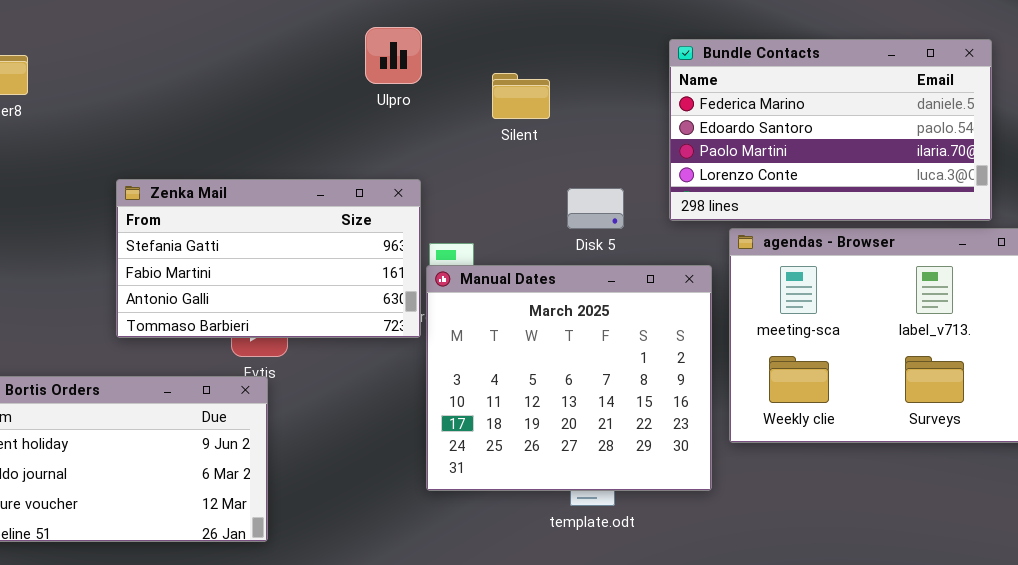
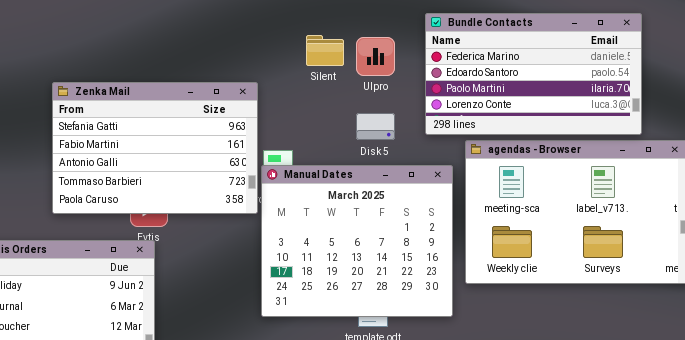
Ulpro: [365,27,422,84] -> [356,37,395,76], moved
Zenka Mail: [116,179,421,338] -> [52,82,258,214], resized

